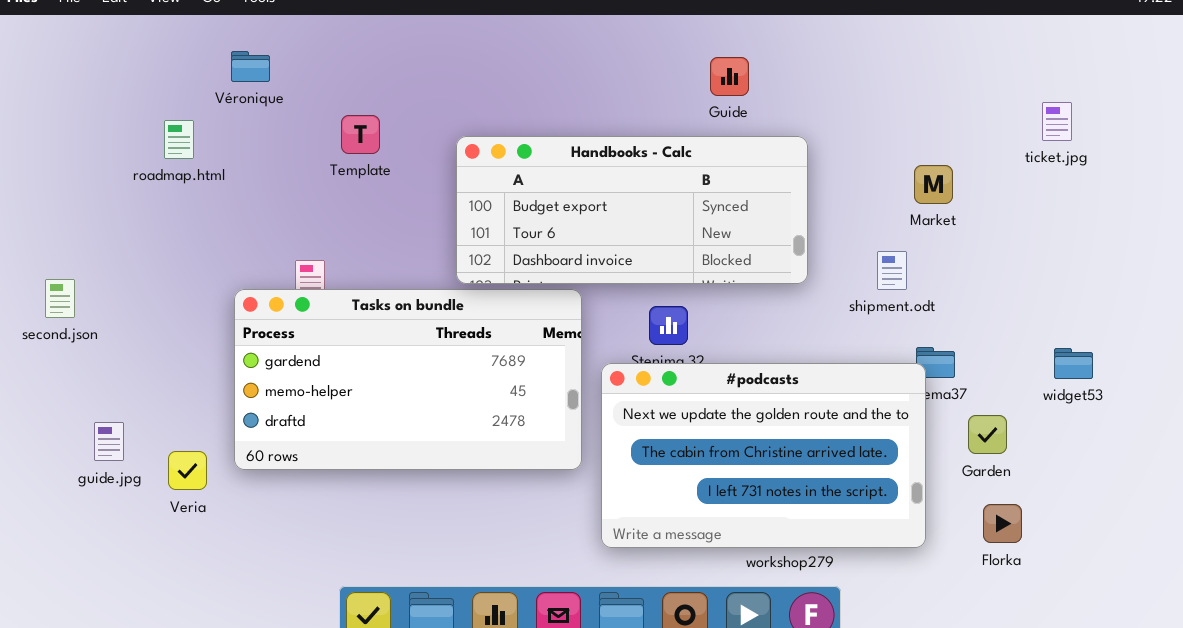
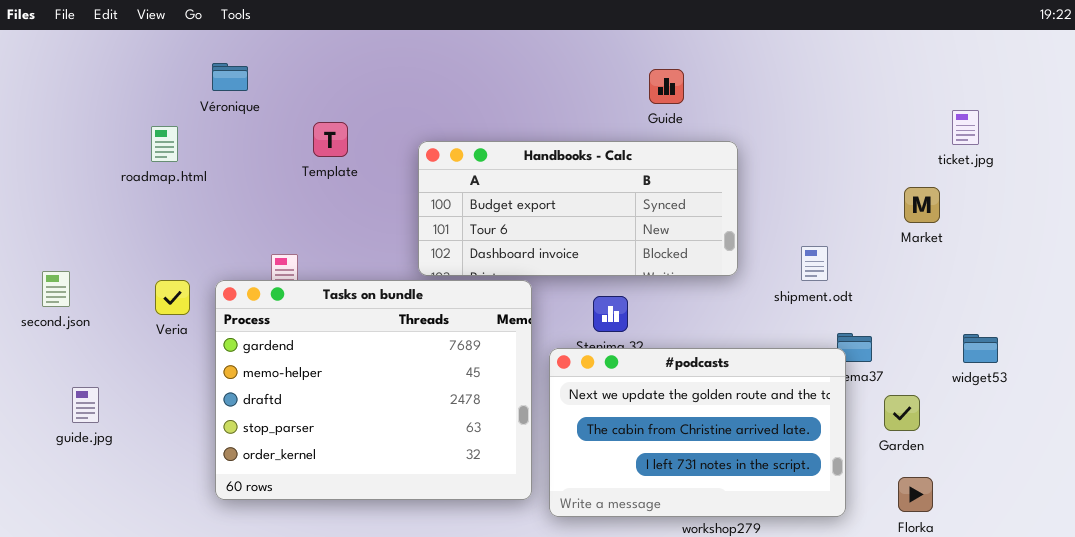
Market: [914,165,953,204] -> [904,187,940,223], moved
Tasks on bundle: [234,289,582,470] -> [215,280,532,500], resized
guide.jpg: [94,422,124,461] -> [72,387,99,423], moved
Veria: [168,451,207,490] -> [155,280,190,315], moved

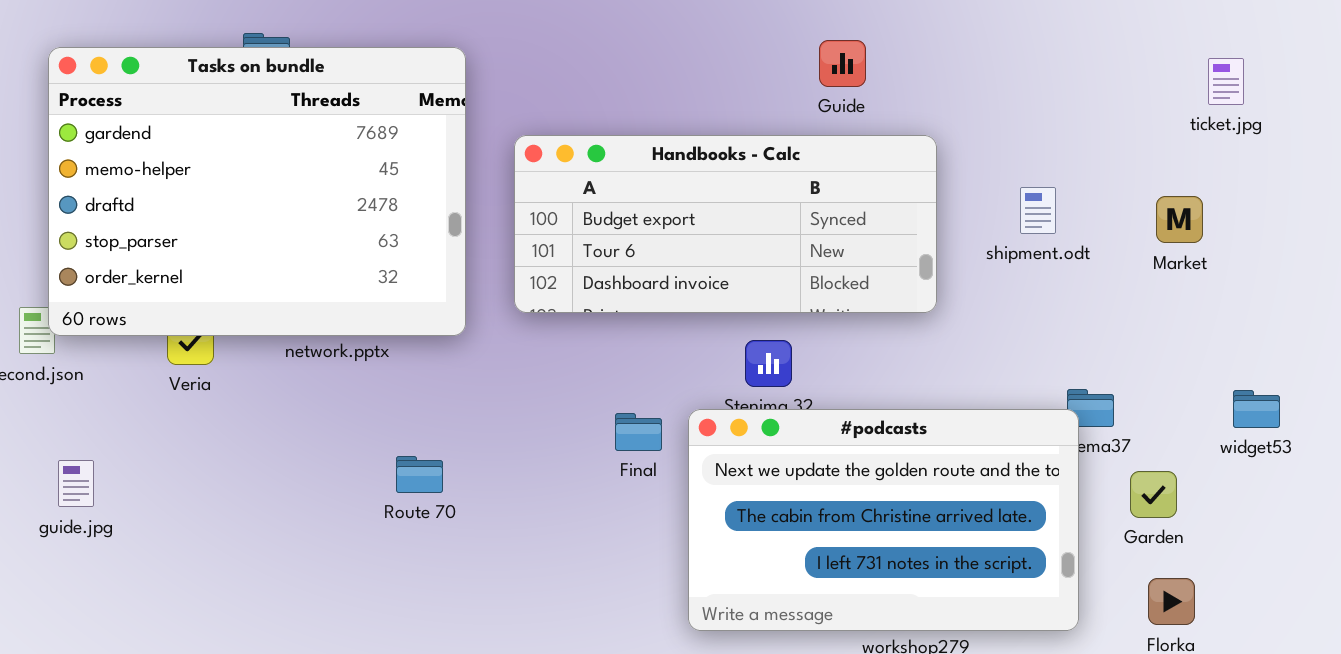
ticket.jpg: [952,110,979,145] -> [1208,58,1244,105], moved
shipment.odt: [801,246,828,281] -> [1020,187,1056,234], moved
Tasks on bundle: [215,280,532,500] -> [48,47,466,336], moved

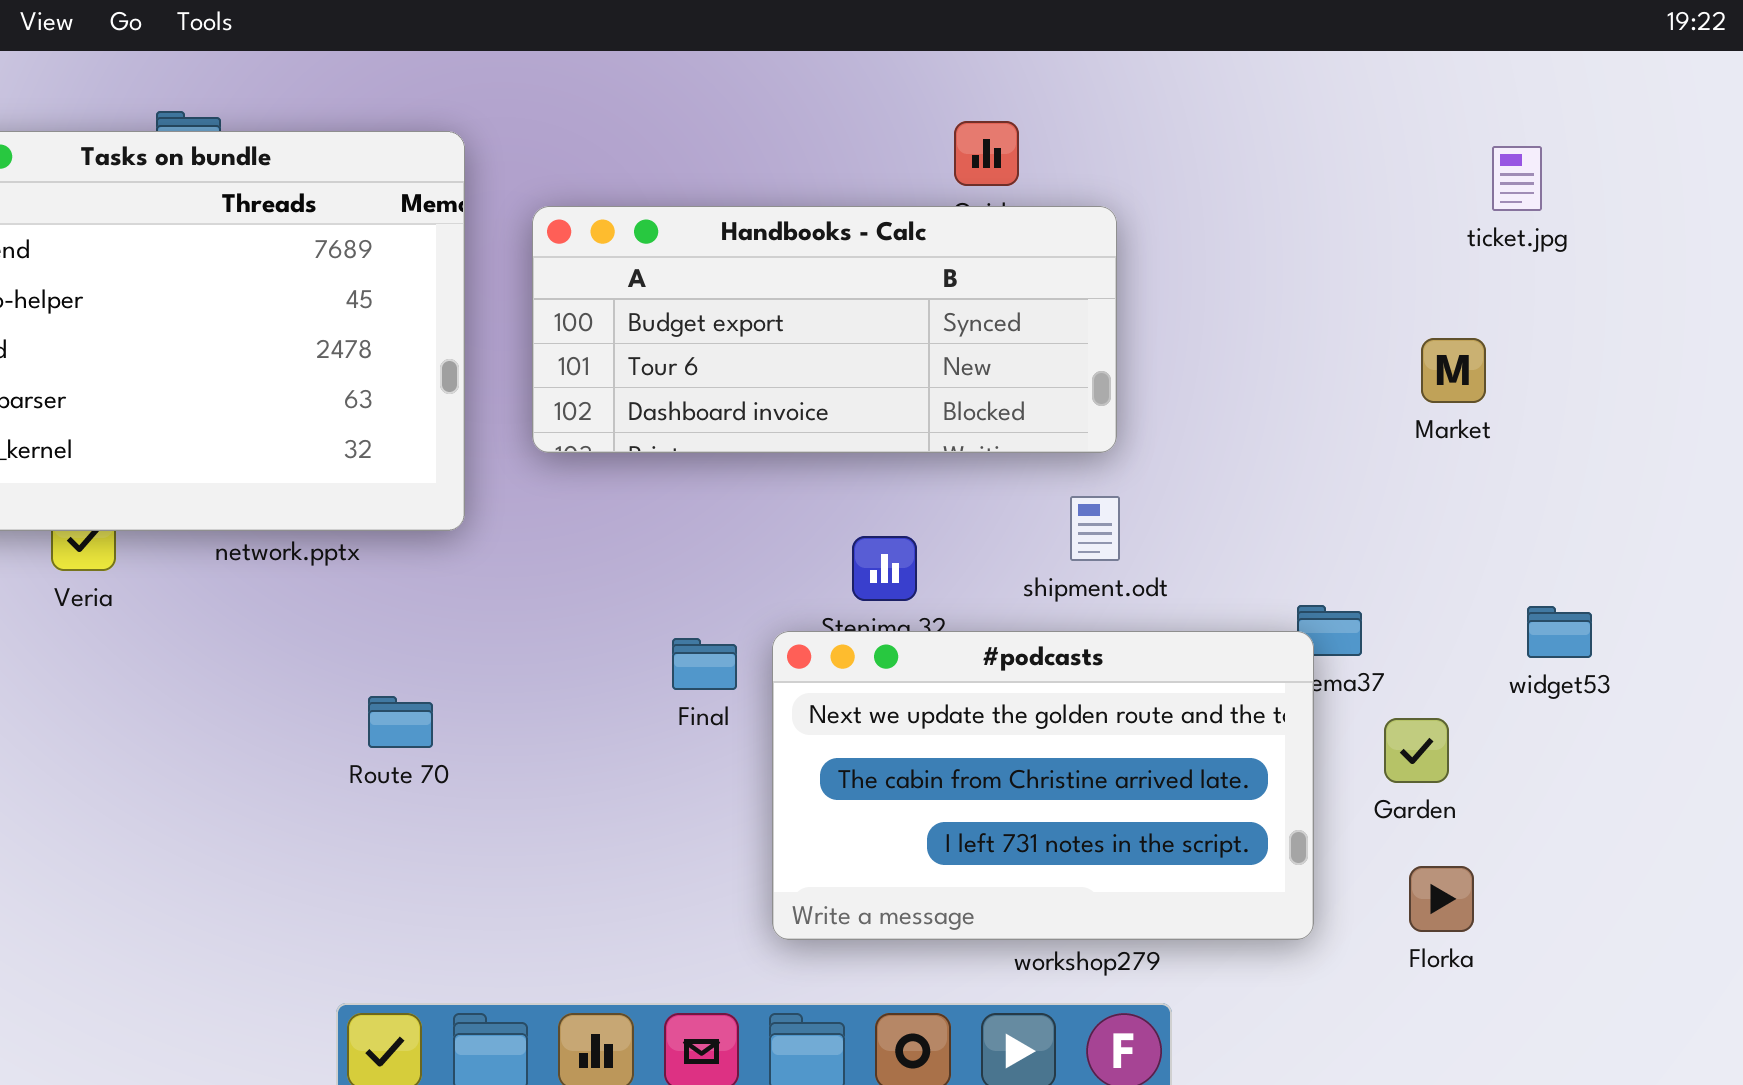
Handbooks - Calc: [514,135,937,313] -> [532,206,1117,453], moved
shipment.odt: [1020,187,1056,234] -> [1070,496,1120,561], moved

